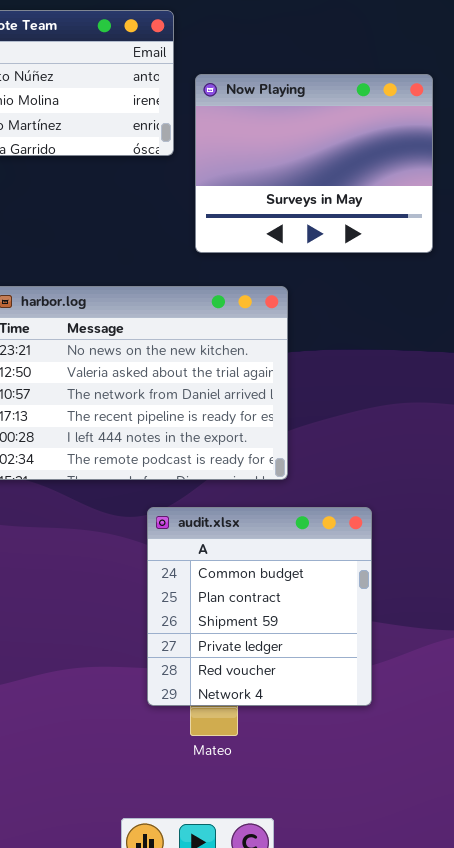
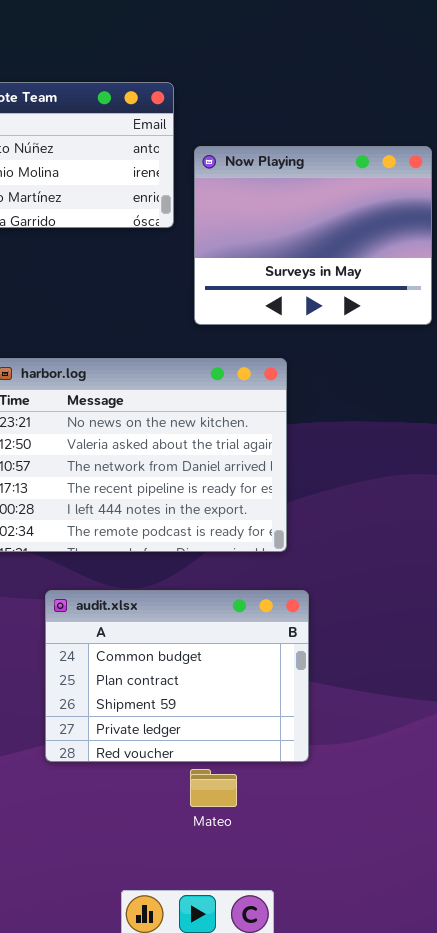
audit.xlsx: [147,507,372,706] -> [45,590,309,762], moved, resized

